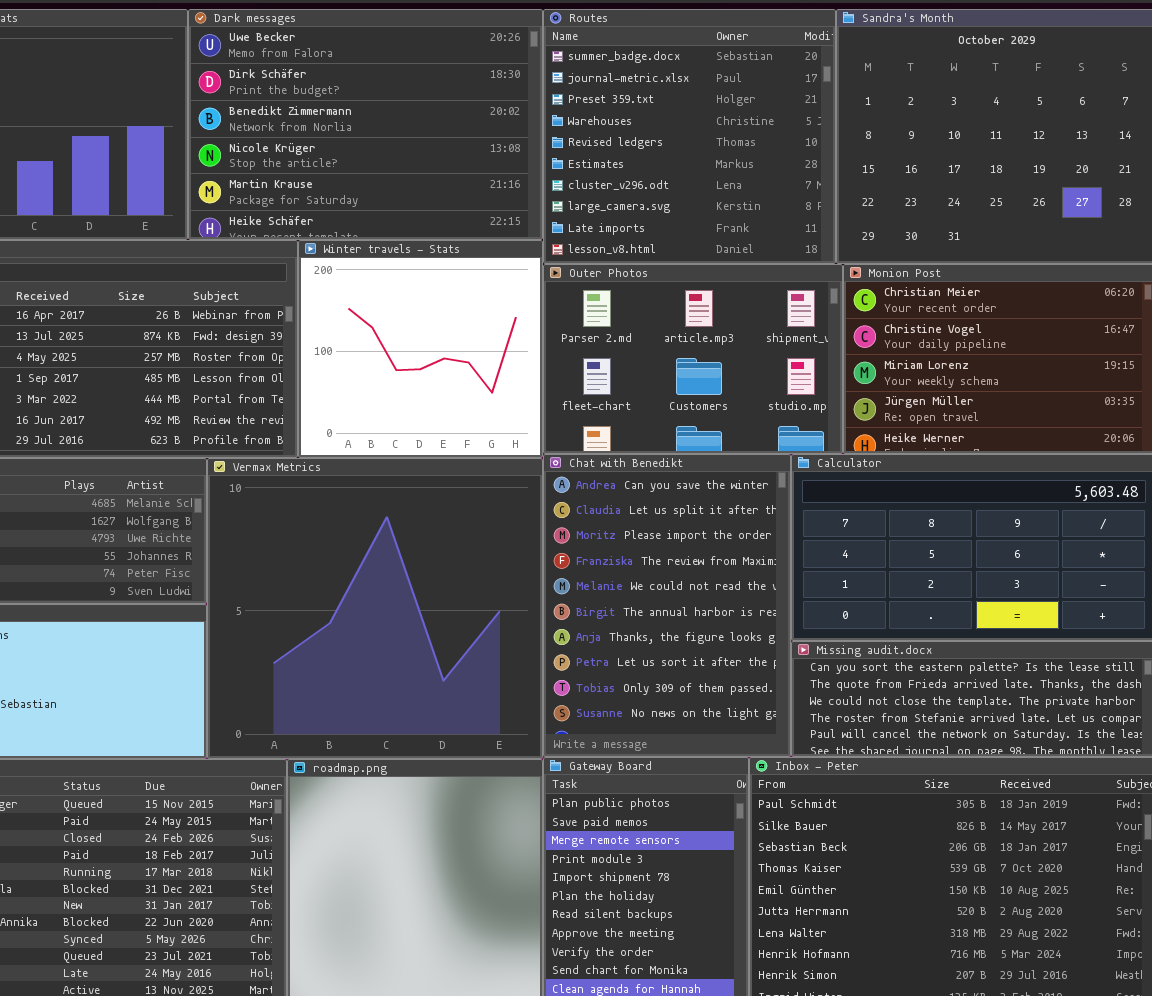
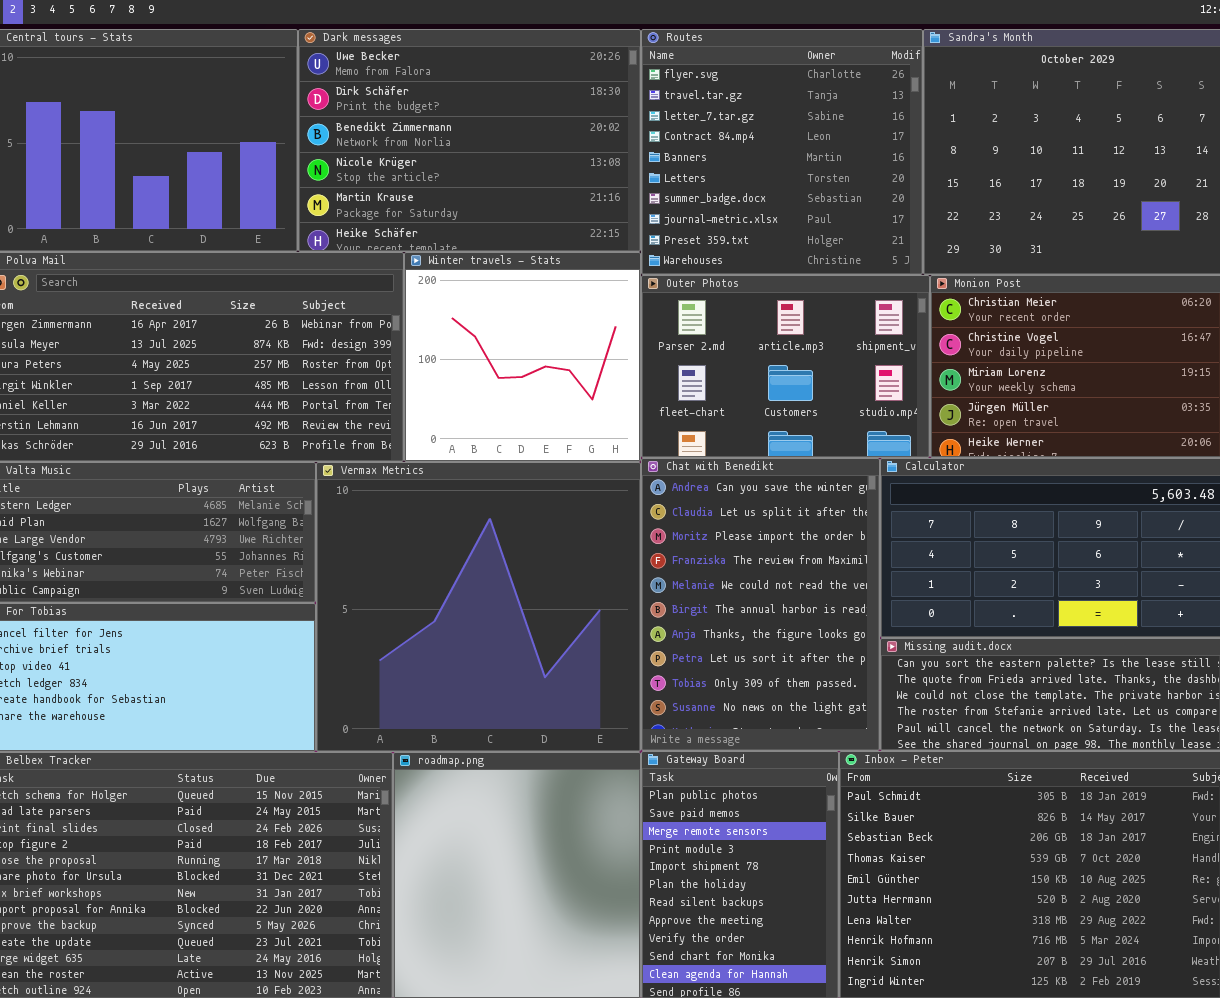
Routes: [543,9,836,264] -> [641,29,923,275], scrolled up 6 rows

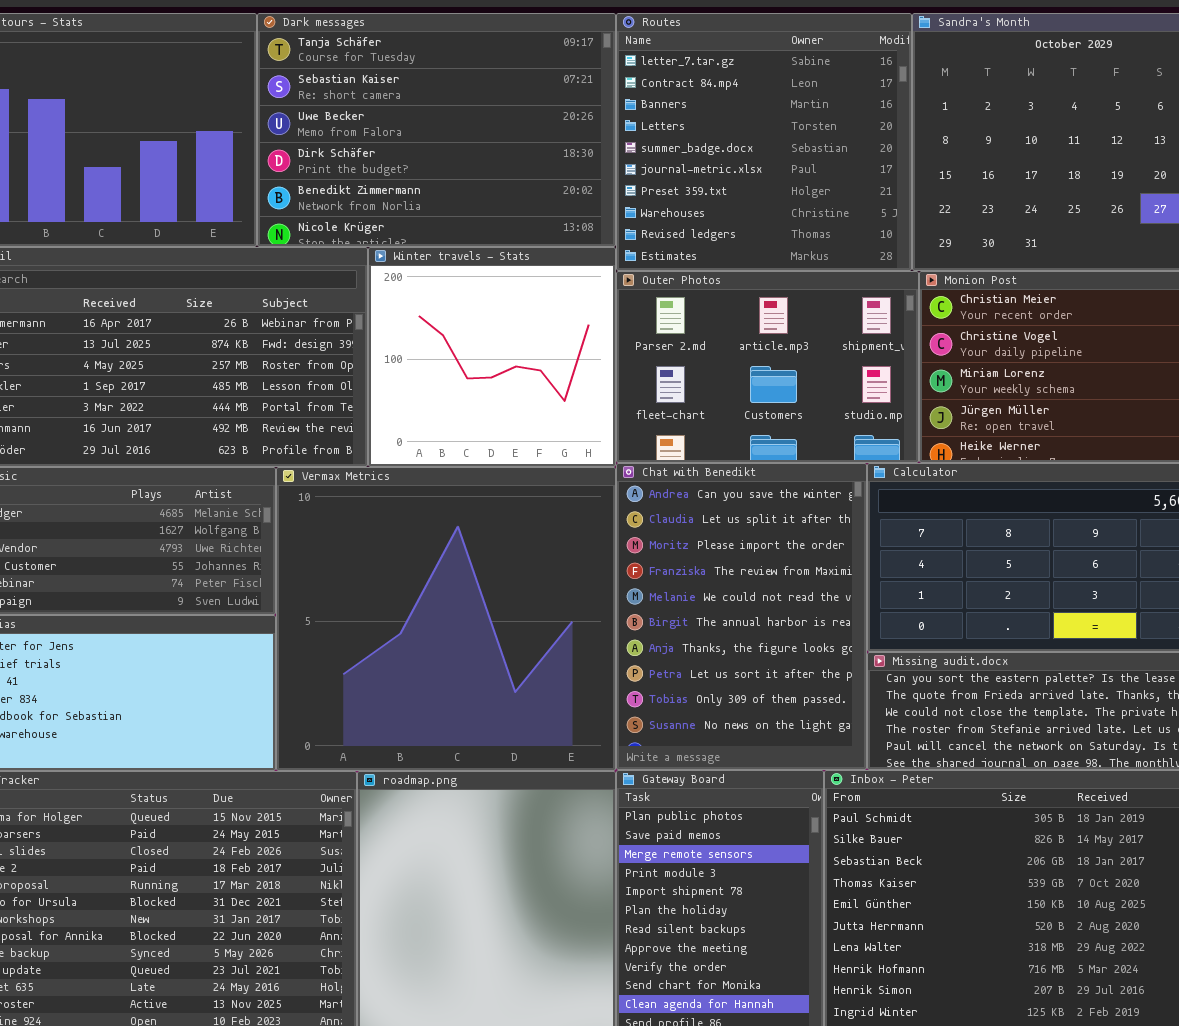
Dark messages: [298,29,641,252] -> [257,13,616,247], scrolled up 2 rows
Routes: [641,29,923,275] -> [616,13,912,271], scrolled down 2 rows

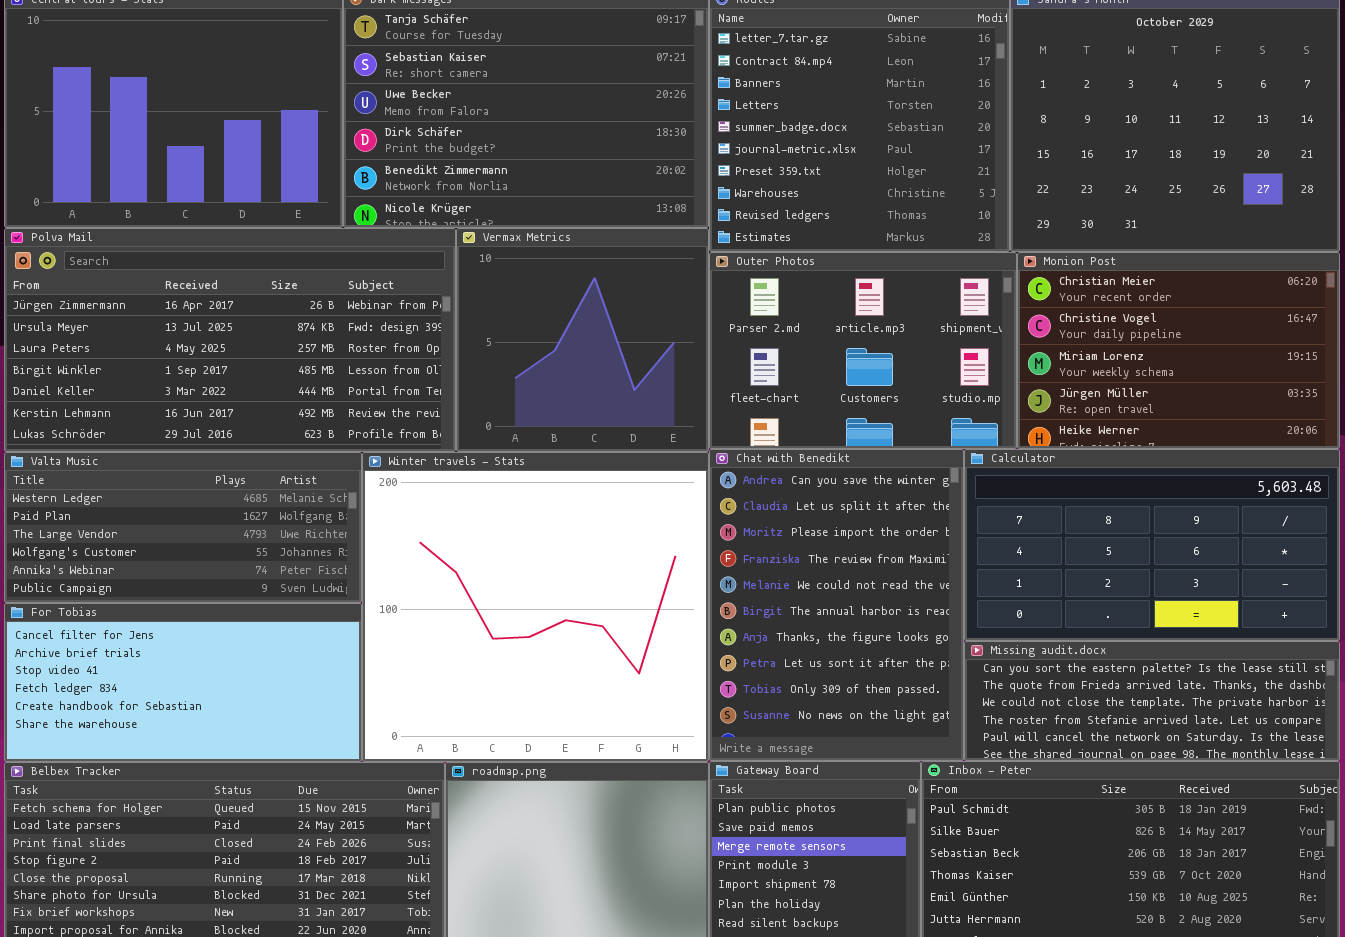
Winter travels - Stats: [368,247,616,467] -> [362,452,709,762], moved, resized
Vermax Metrics: [276,467,616,771] -> [456,228,709,452], moved, resized

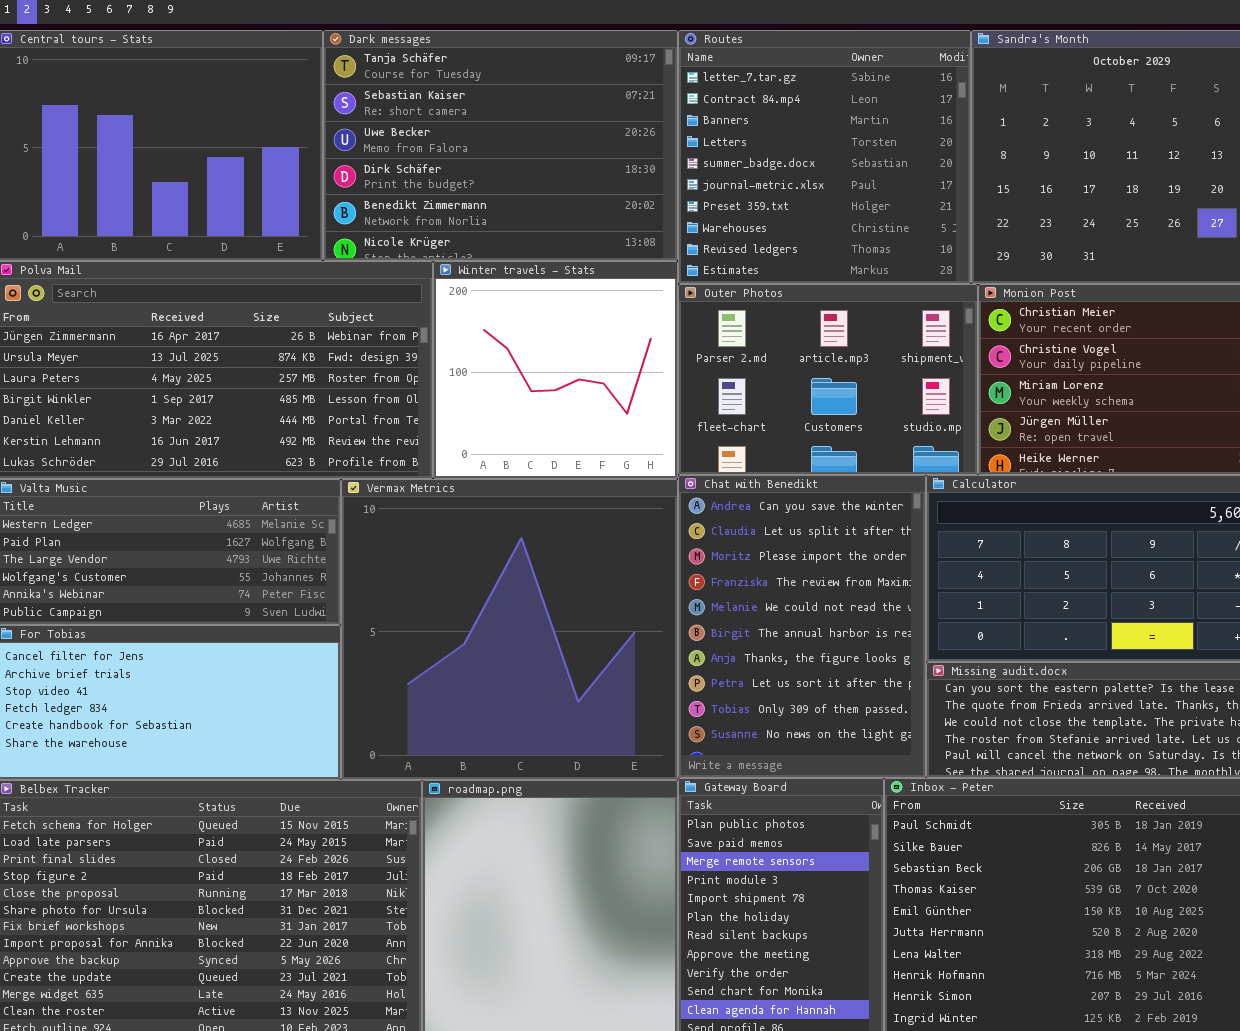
Vermax Metrics: [456,228,709,452] -> [341,479,678,780], moved, resized
Winter travels - Stats: [362,452,709,762] -> [433,261,678,479], moved, resized

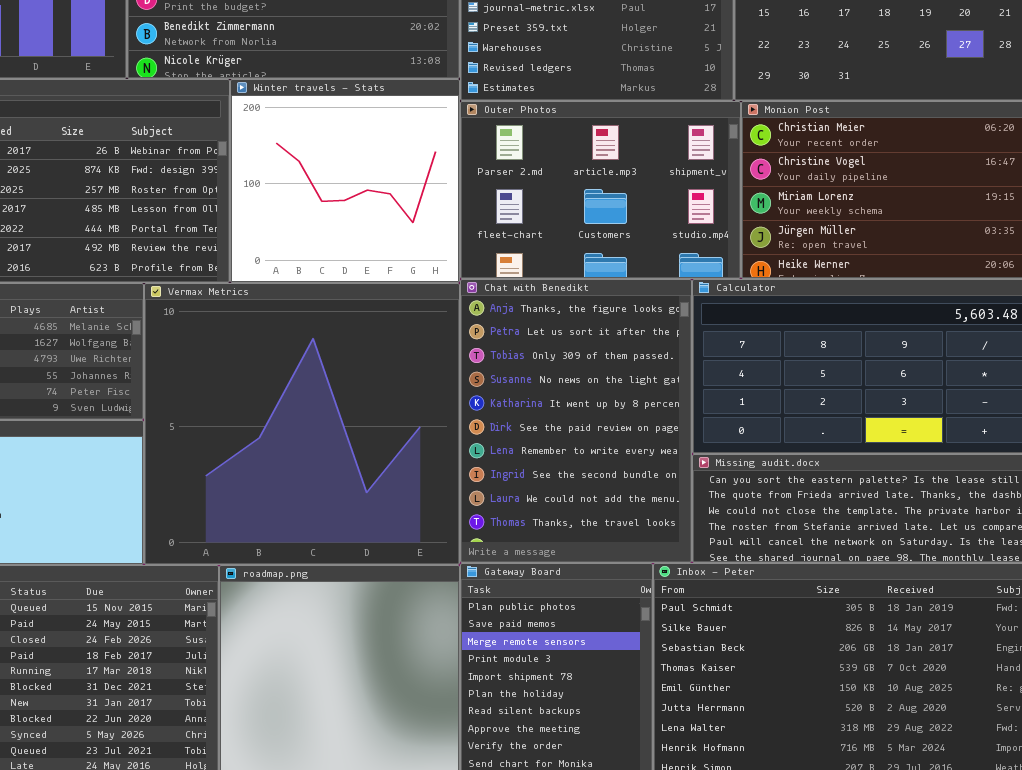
Chat with Benedikt: [678,475,926,778] -> [460,279,692,563], scrolled down 6 rows

